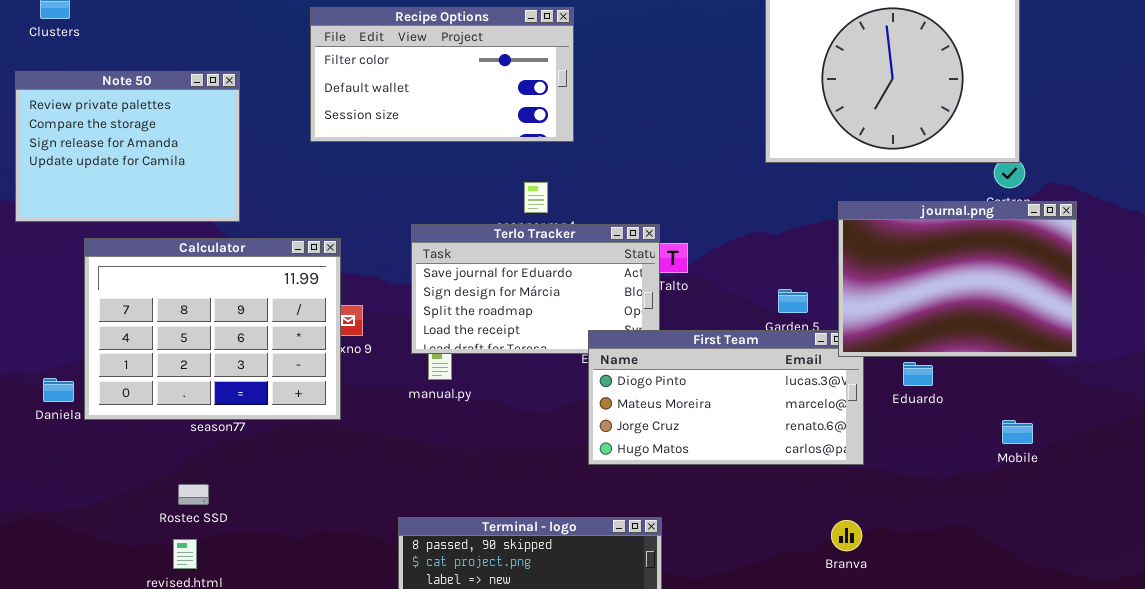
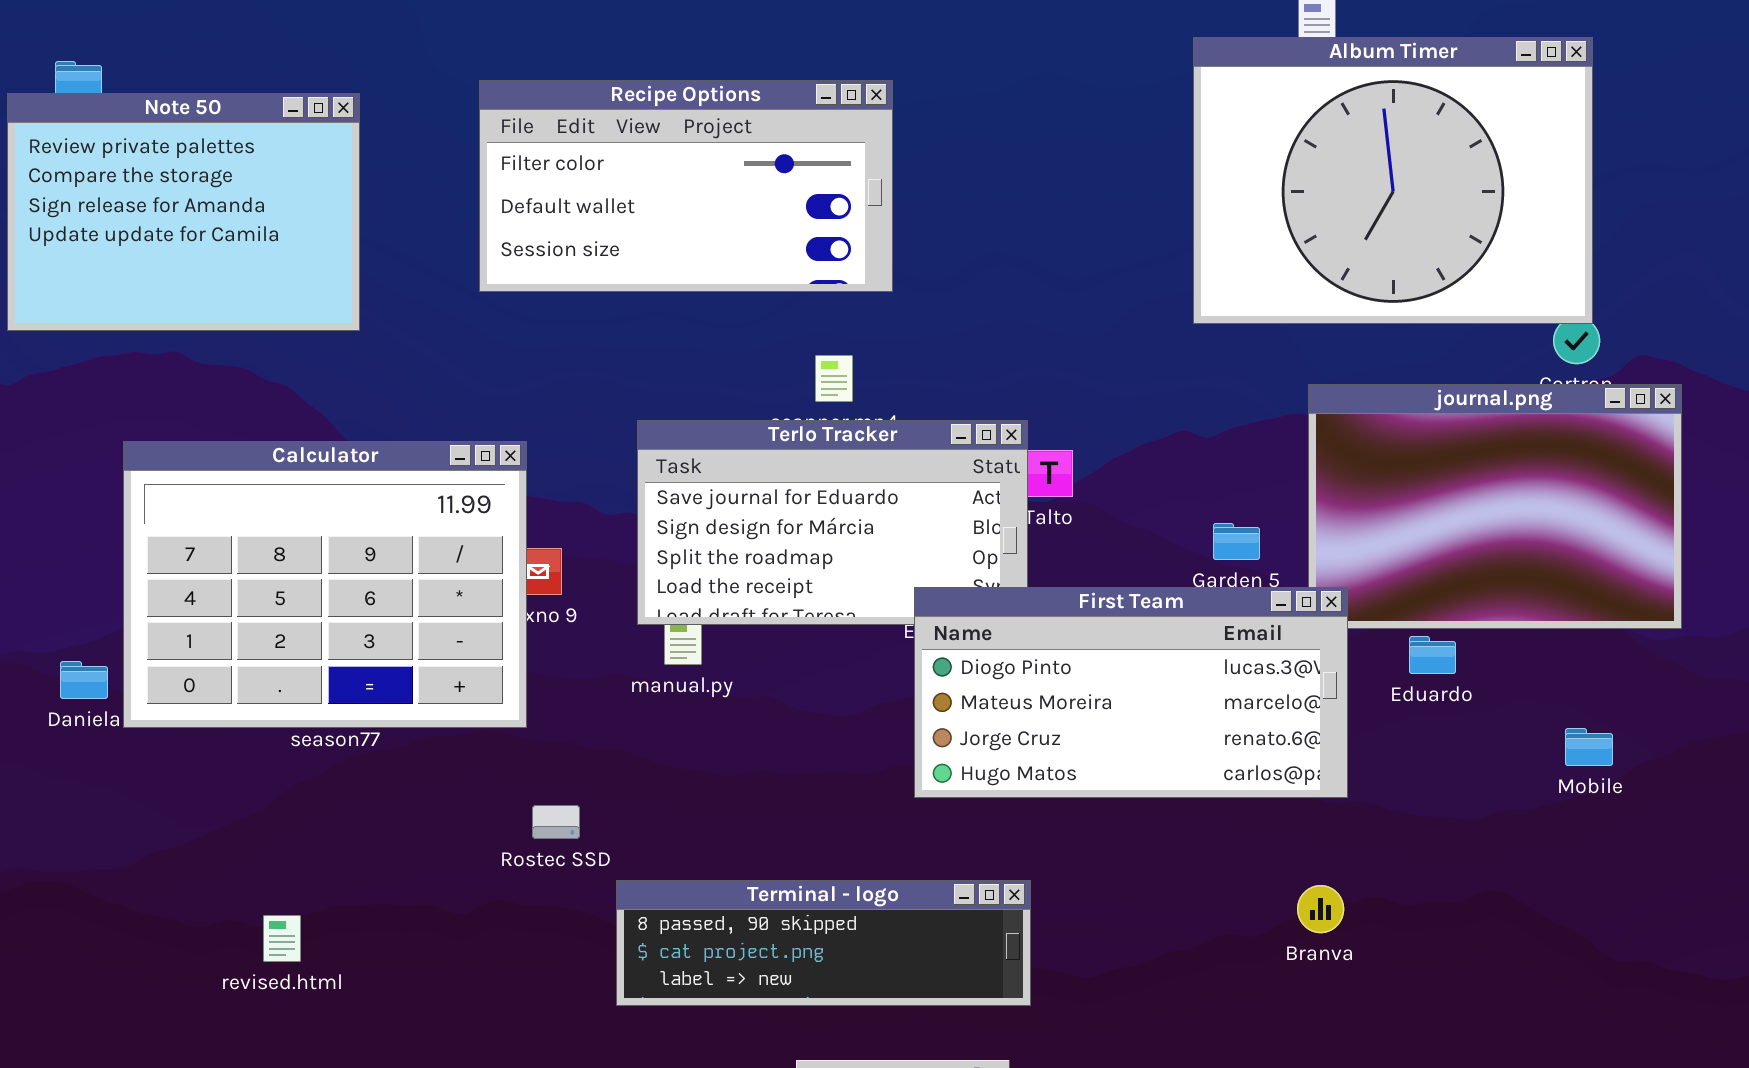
Note 50: [15,71,240,222] -> [7,93,360,331], moved
First Team: [588,330,864,465] -> [914,587,1348,798], raised
Rostec SSD: [178,484,209,505] -> [532,805,580,839], moved

